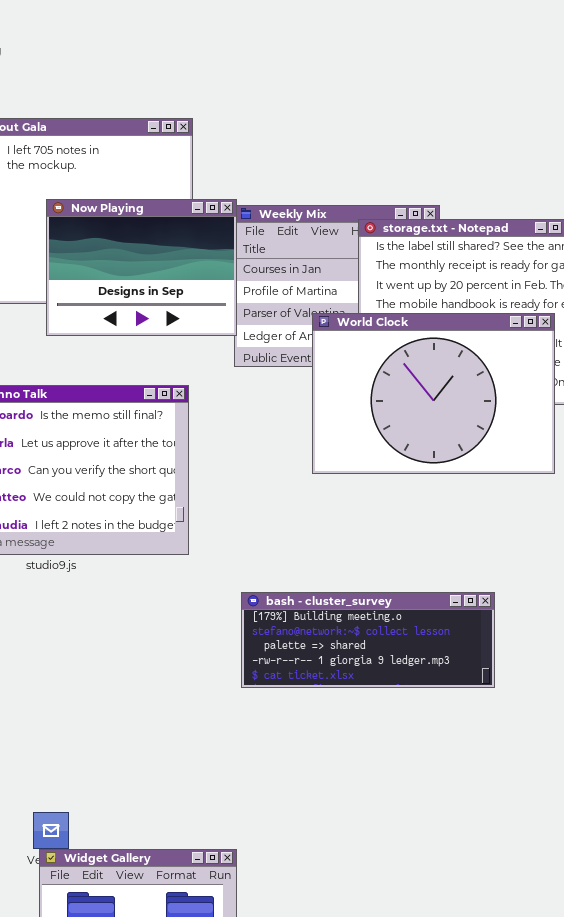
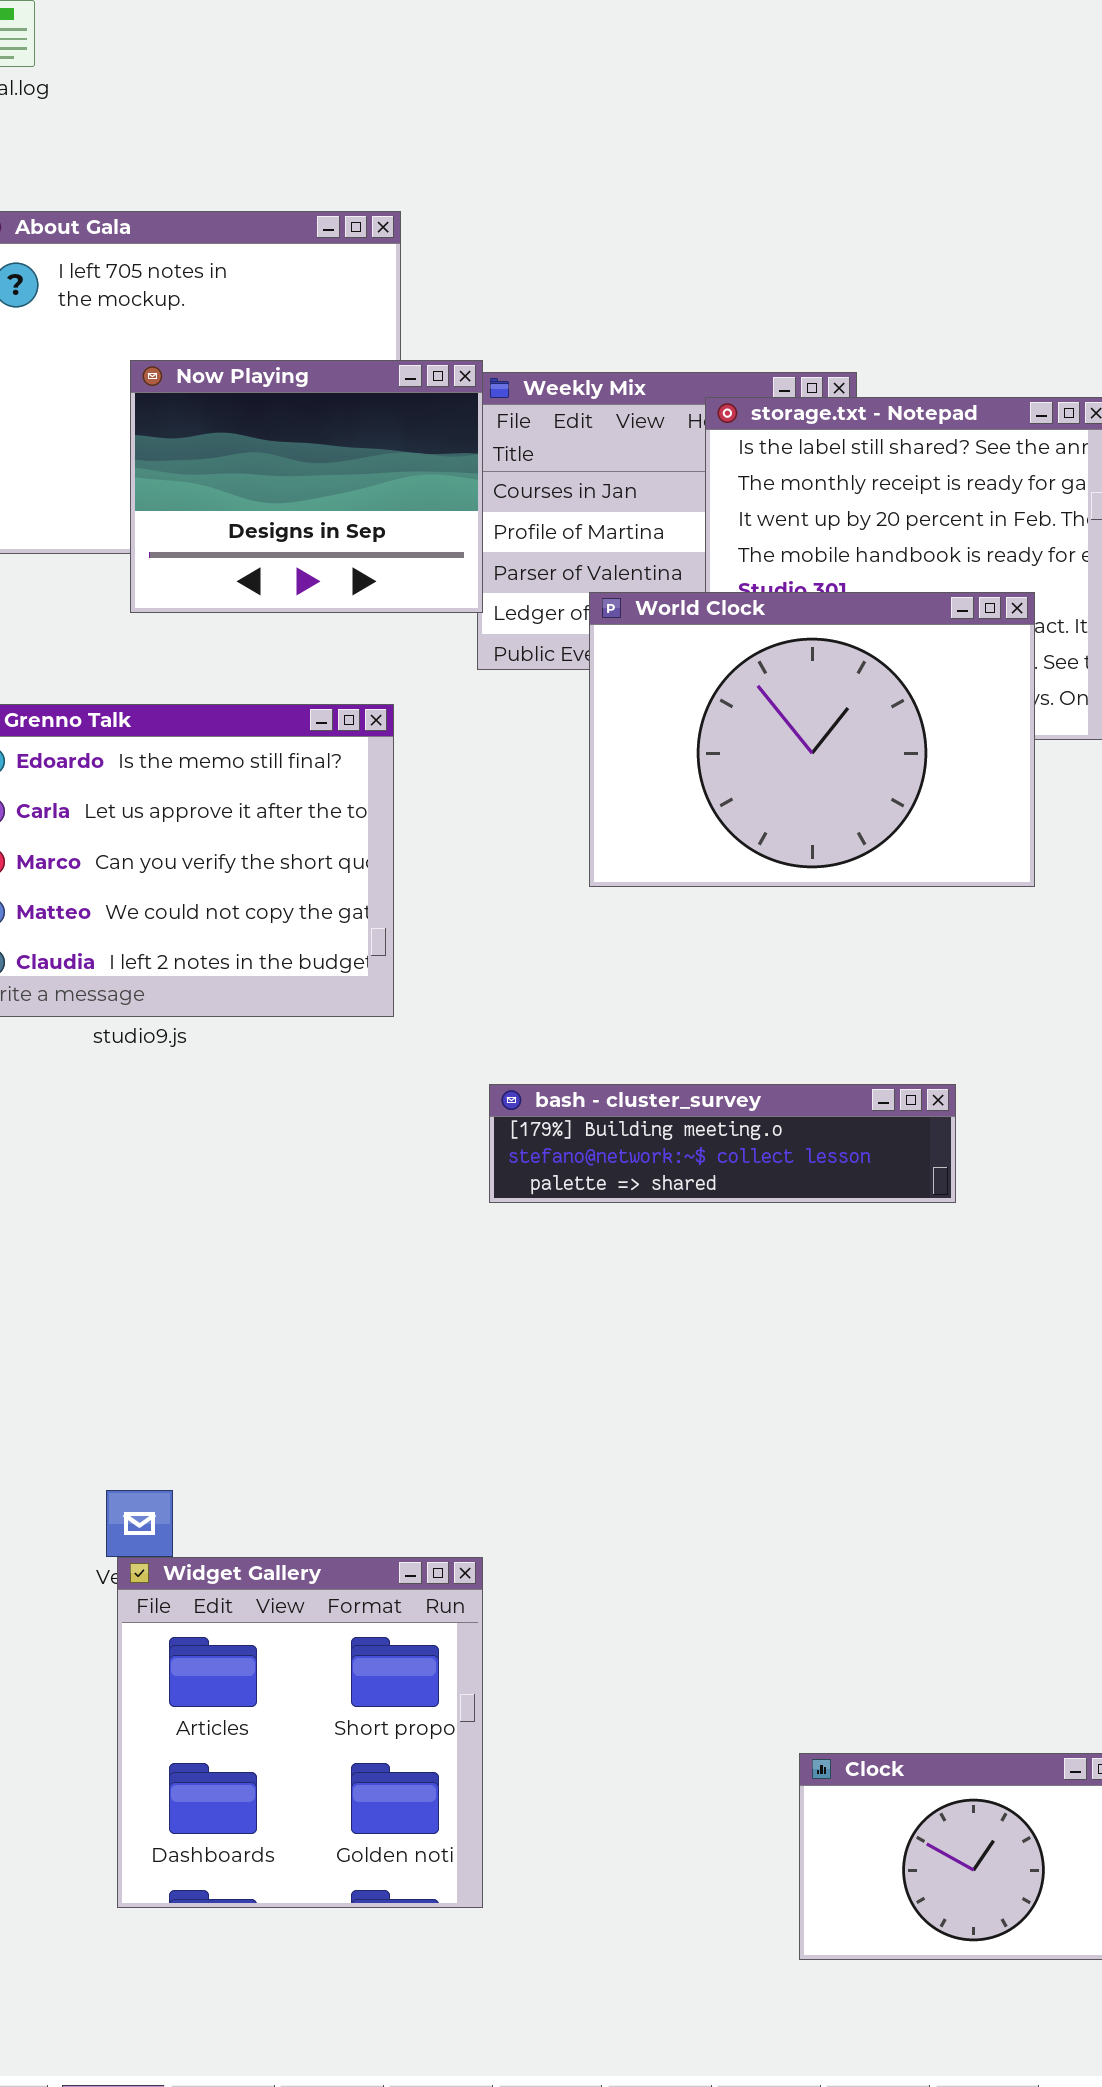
World Clock: [312,313,555,474] -> [589,592,1035,887], moved
bash - cluster_survey: [241,592,495,688] -> [489,1084,956,1203], resized

